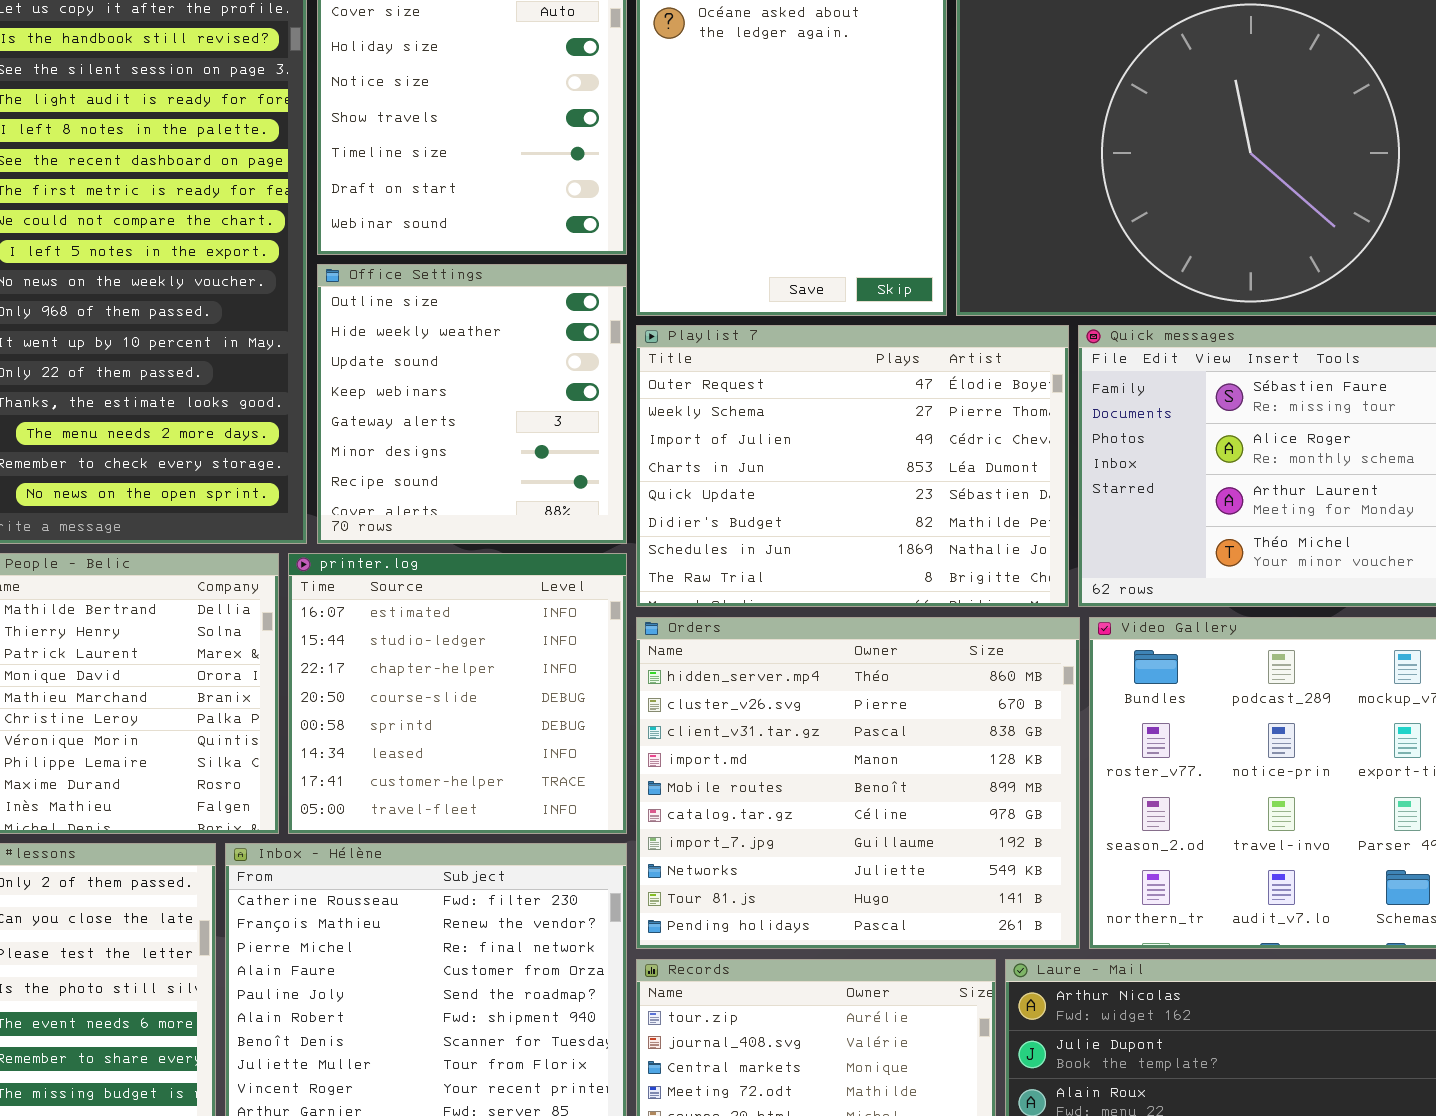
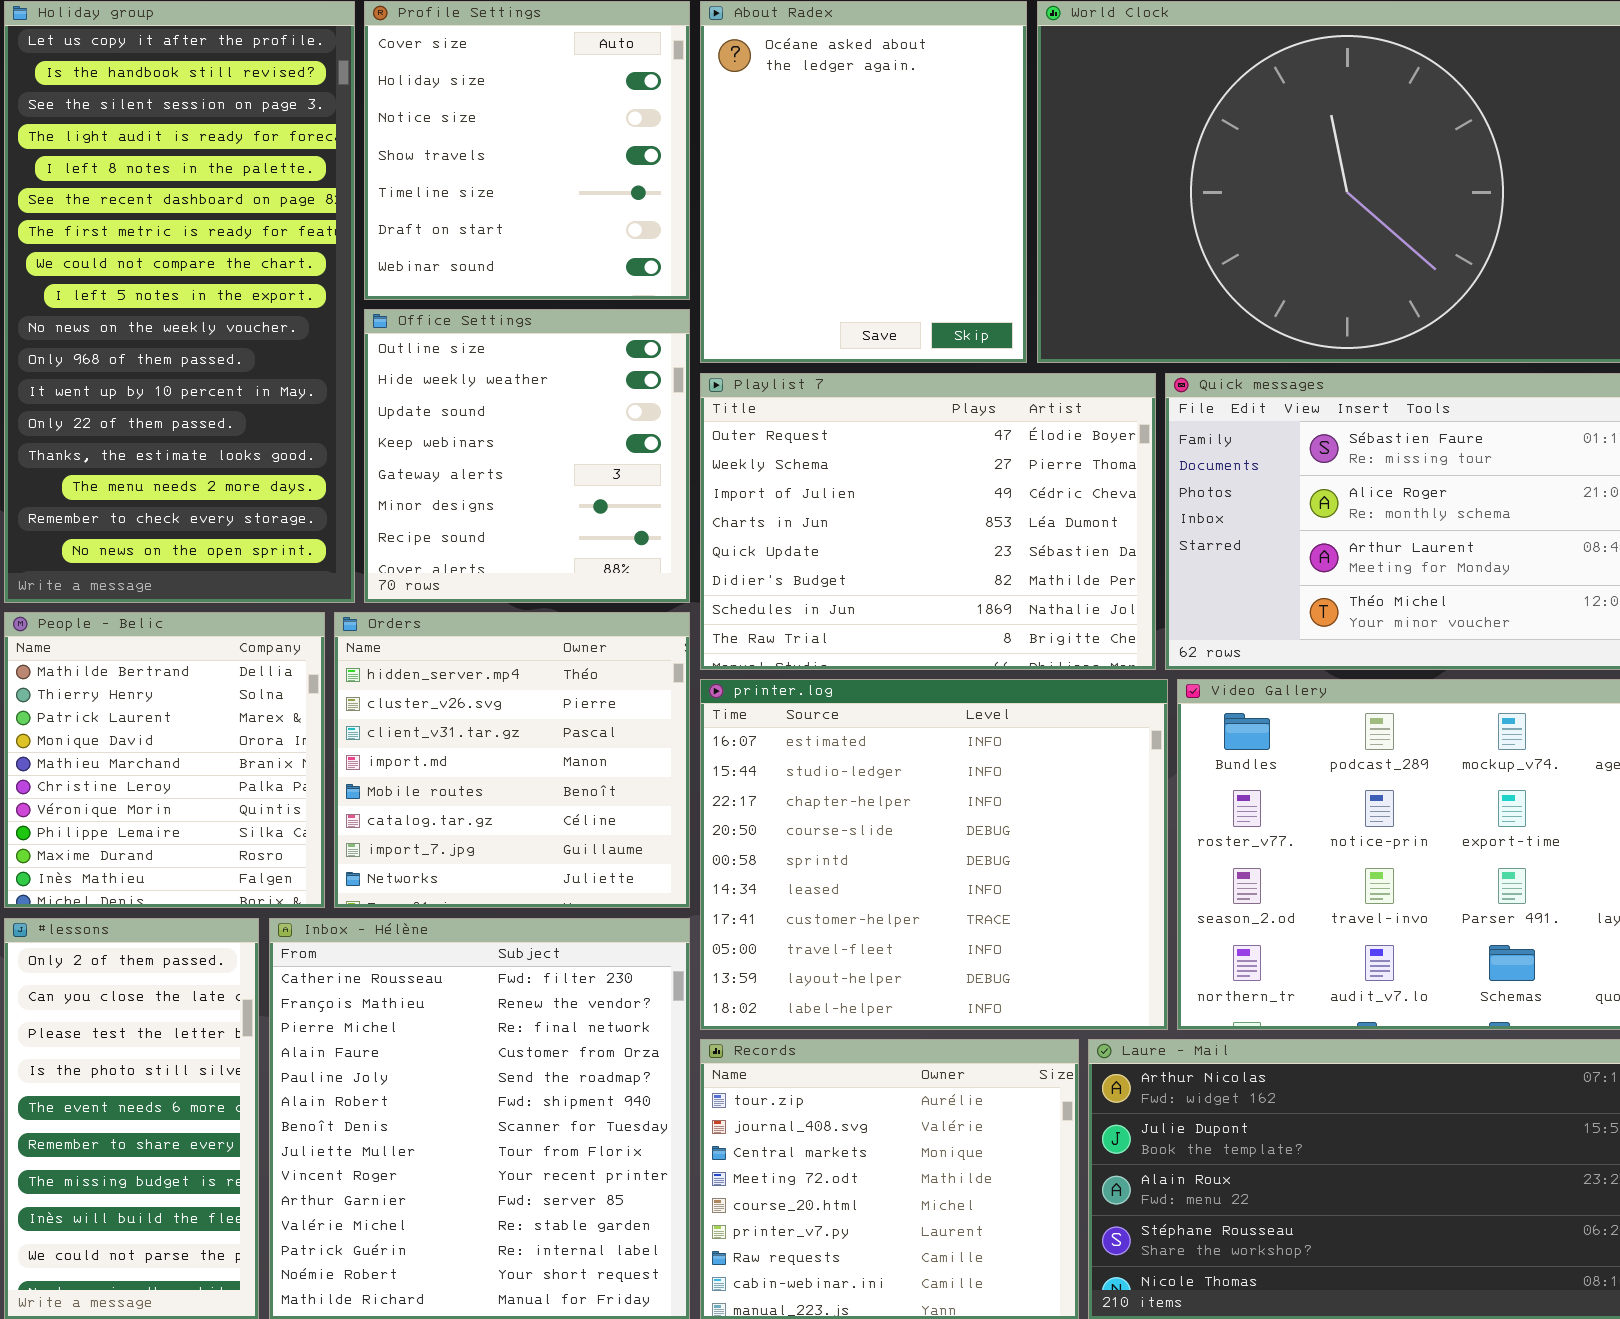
printer.log: [288,553,627,834] -> [700,679,1168,1030], moved, resized
Orders: [636,617,1080,949] -> [334,612,690,908], moved, resized

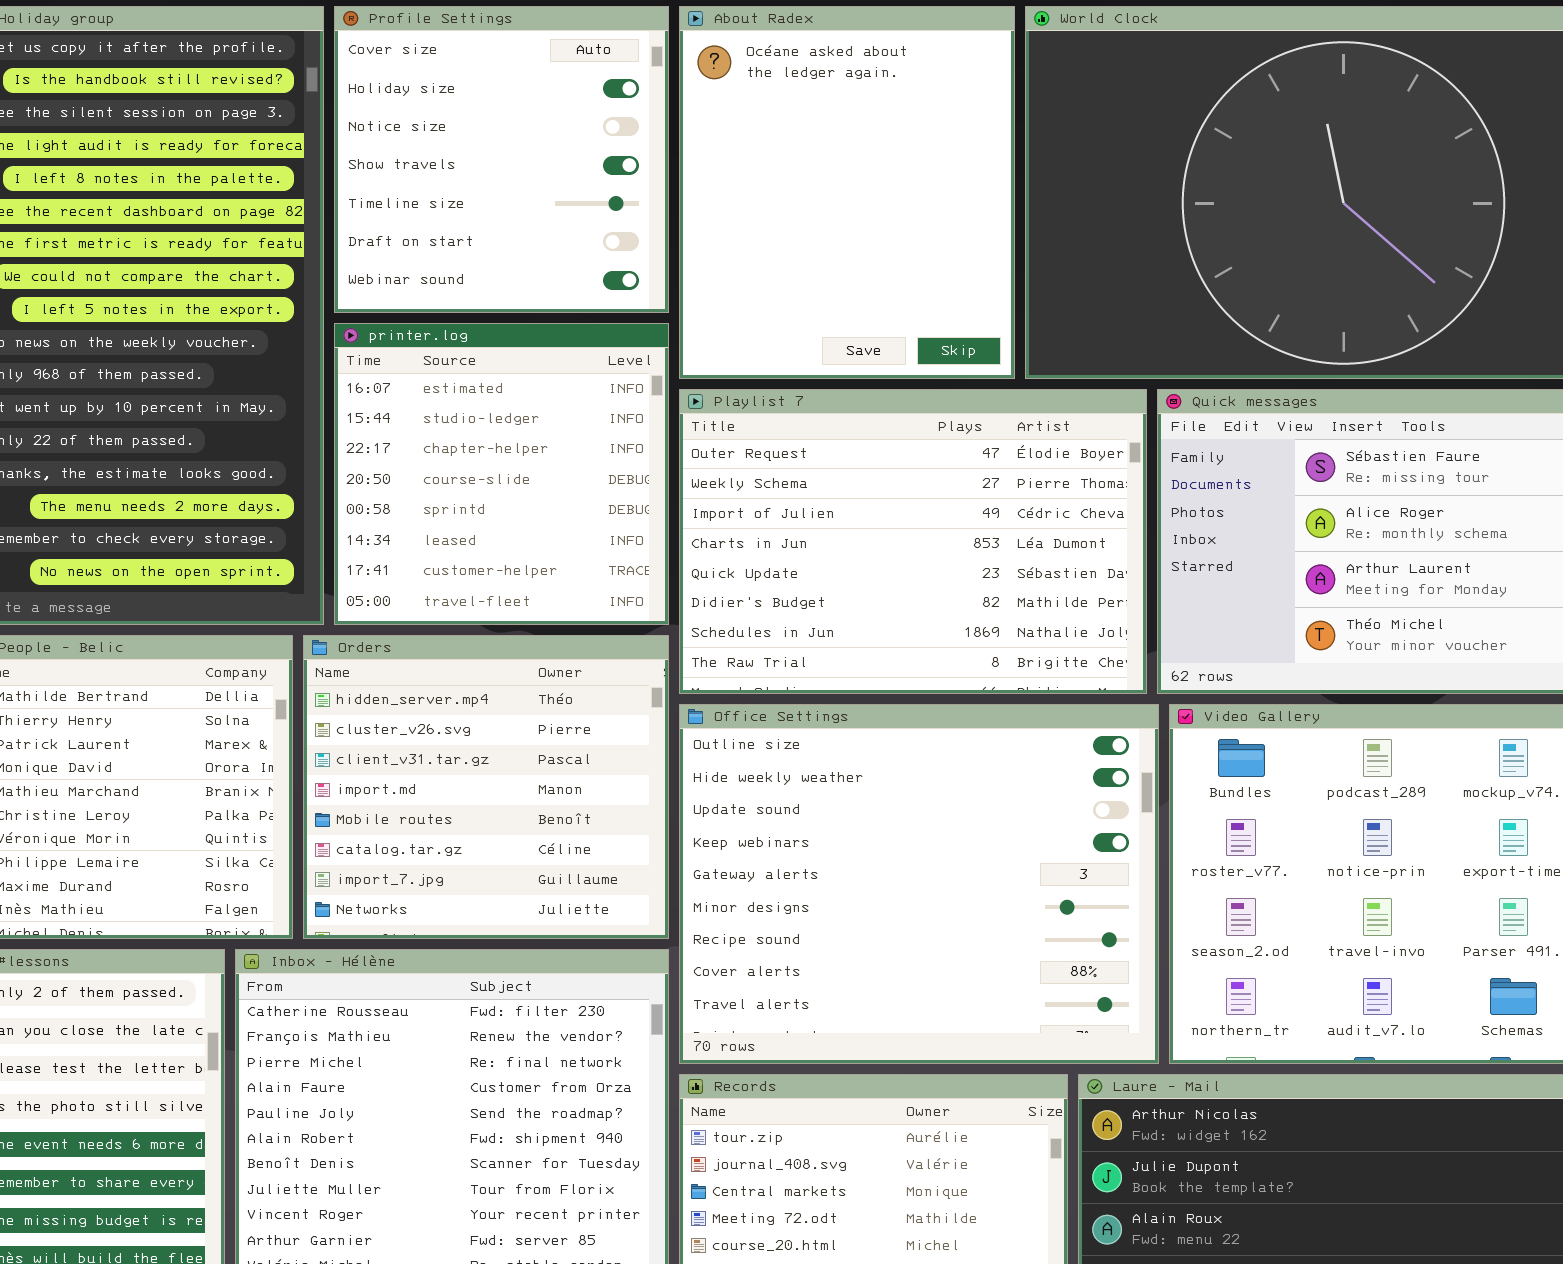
Office Settings: [364,309,690,603] -> [679,704,1159,1064], moved, resized
printer.log: [700,679,1168,1030] -> [334,323,669,625], moved, resized

